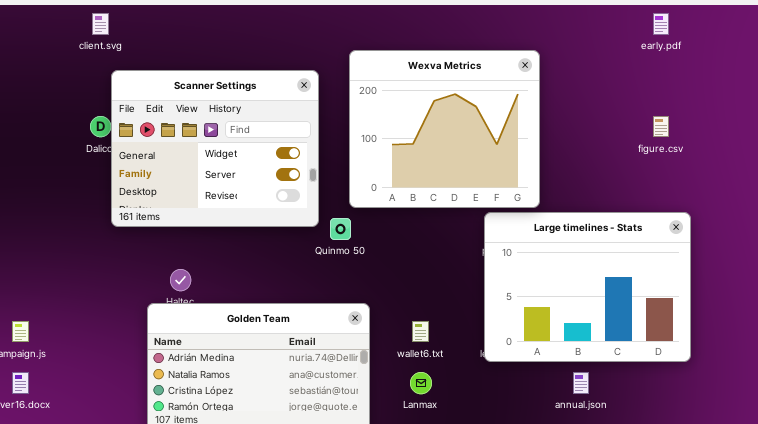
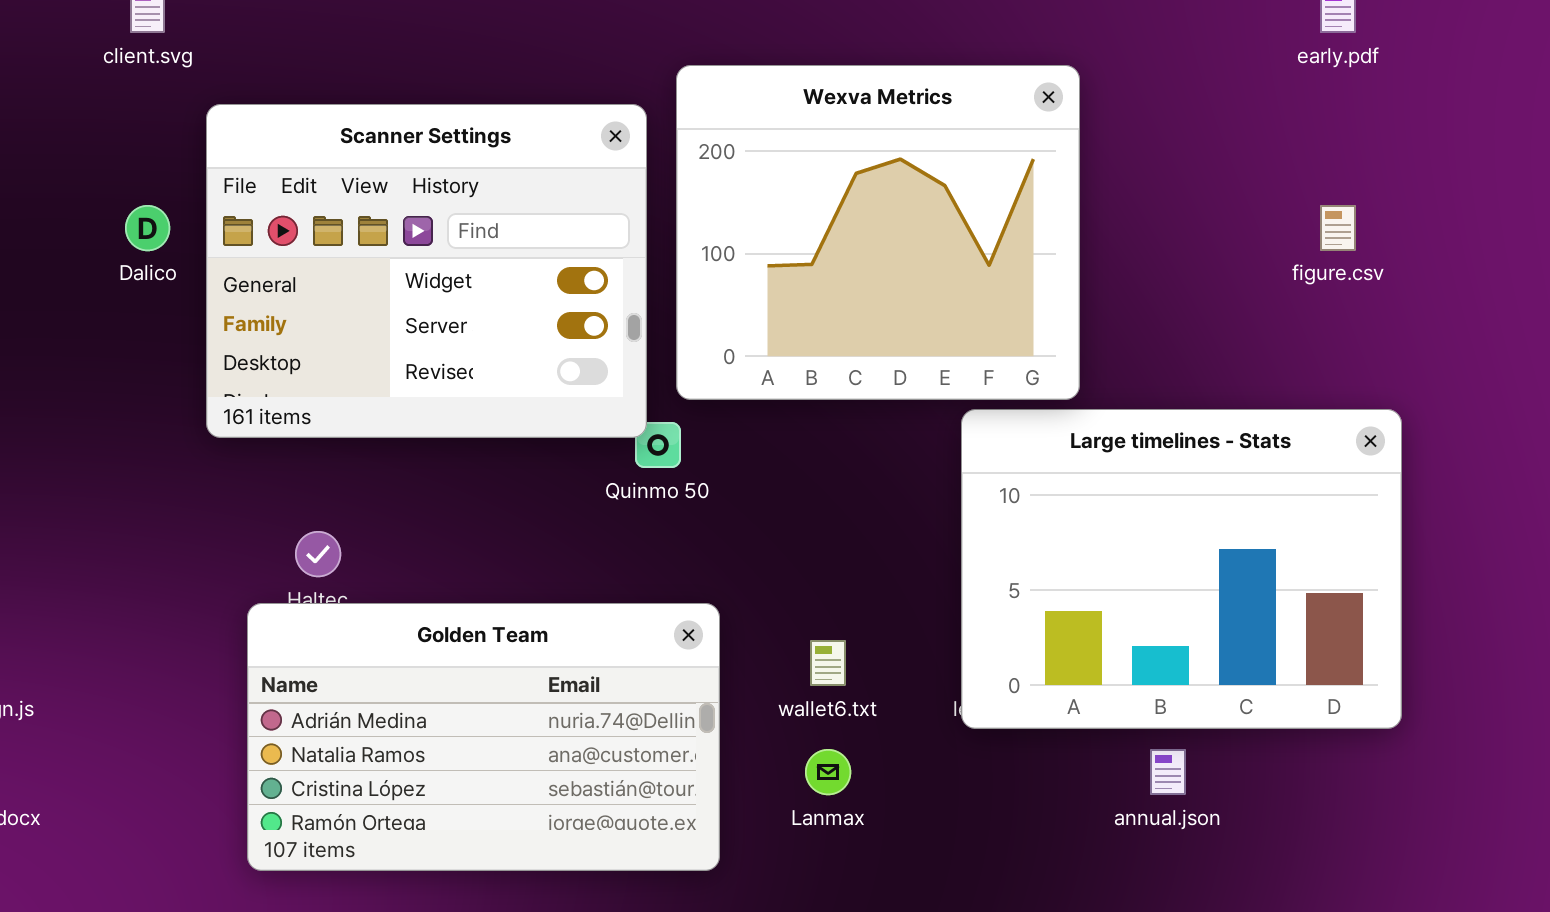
Scanner Settings: [111,70,319,227] -> [206,104,647,438], moved

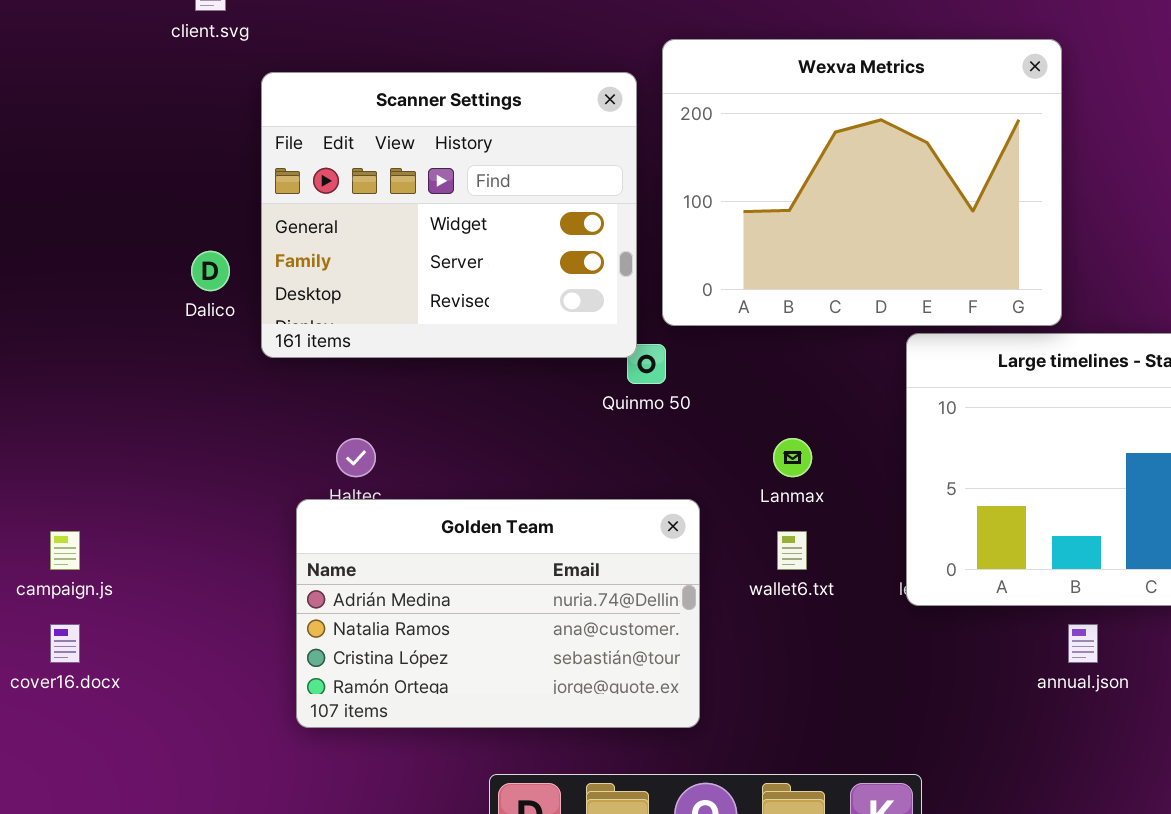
Wexva Metrics: [676,65,1080,400] -> [662,39,1062,326], resized
Dalico: [125,205,170,251] -> [191,251,230,291], moved
Lanmax: [805,749,851,795] -> [773,438,812,477], moved

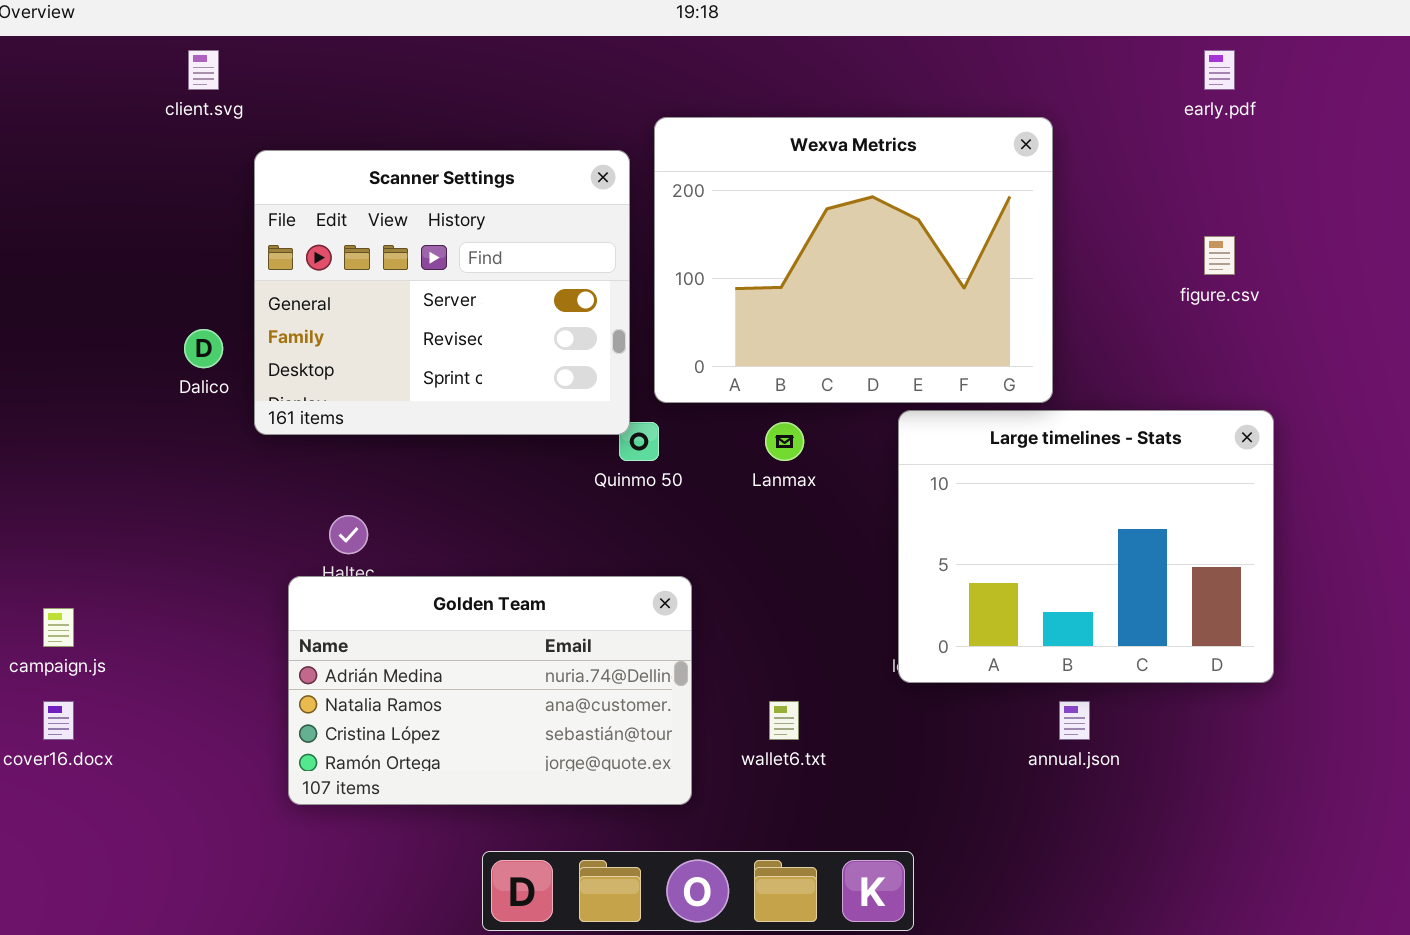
Scanner Settings: [261,72,637,358] -> [254,150,630,435], scrolled down 1 row
Lanmax: [773,438,812,477] -> [765,422,804,461], moved
wallet6.txt: [777,531,807,570] -> [769,701,799,740], moved

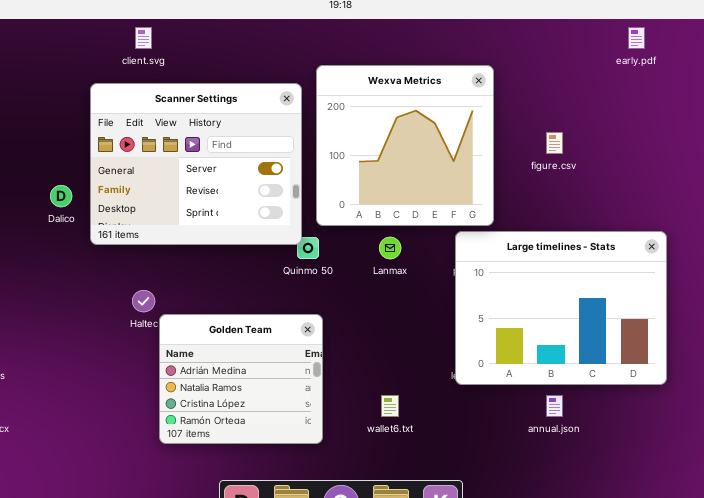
client.svg: [188,50,219,90] -> [135,27,152,49], moved
Wexva Metrics: [654,117,1053,403] -> [316,65,494,226], resized
figure.csv: [1204,236,1235,275] -> [546,132,563,154], moved
Golden Team: [288,576,692,805] -> [159,314,323,444], moved, resized

